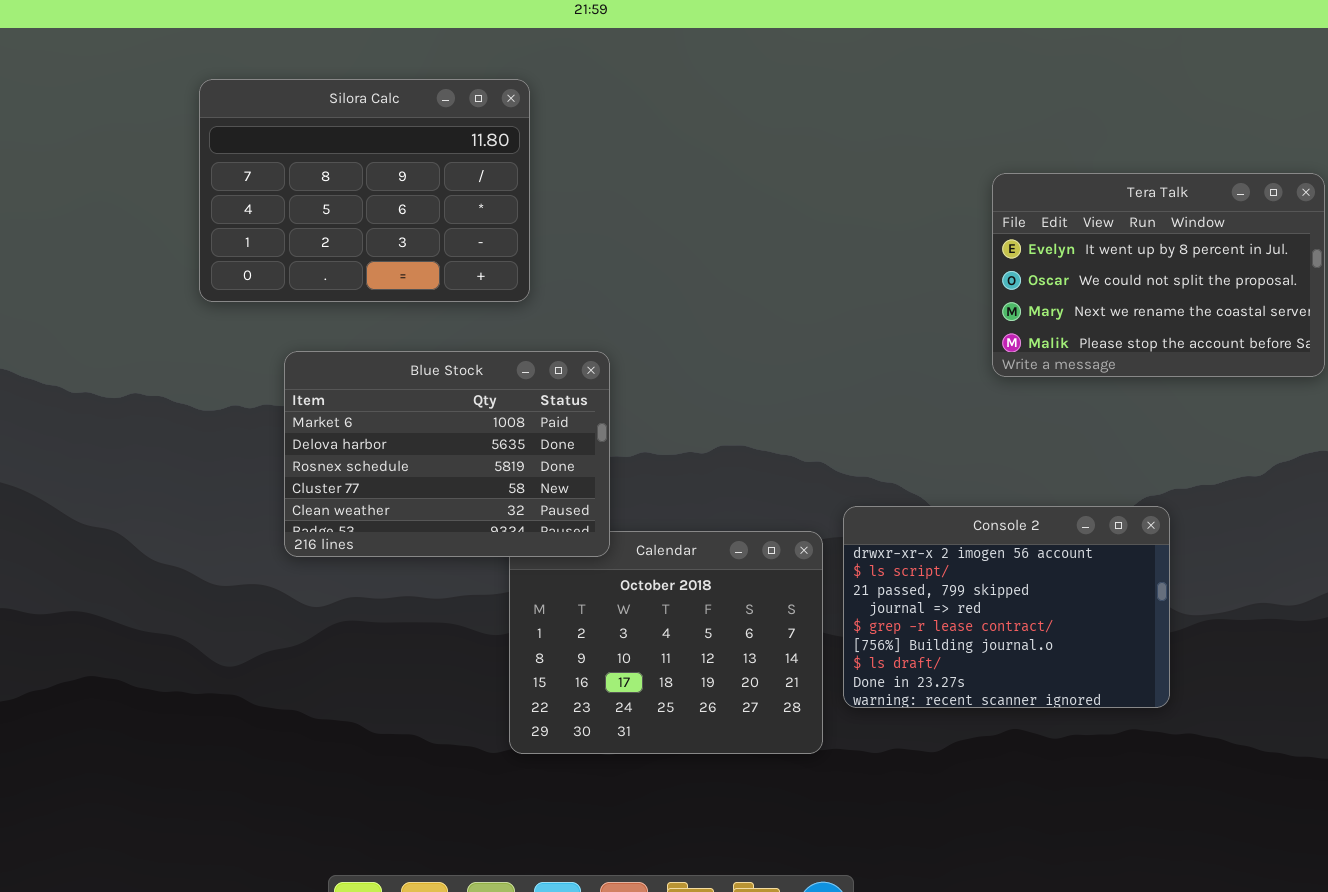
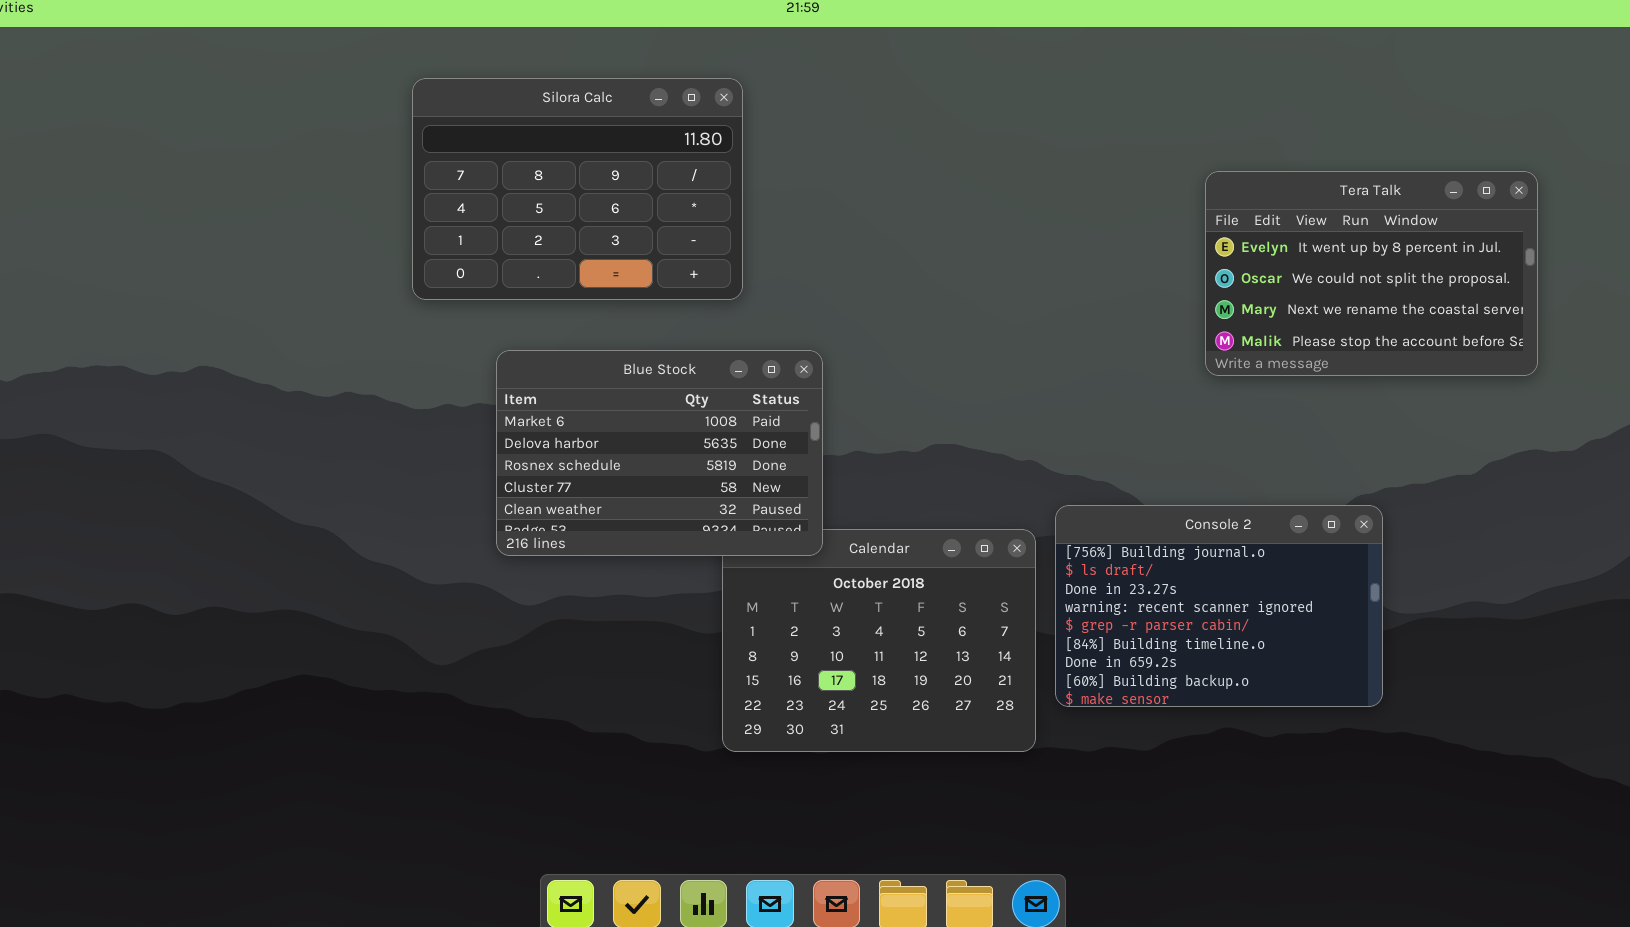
Console 2: [843,506,1170,708] -> [1055,505,1383,707], scrolled down 5 rows

